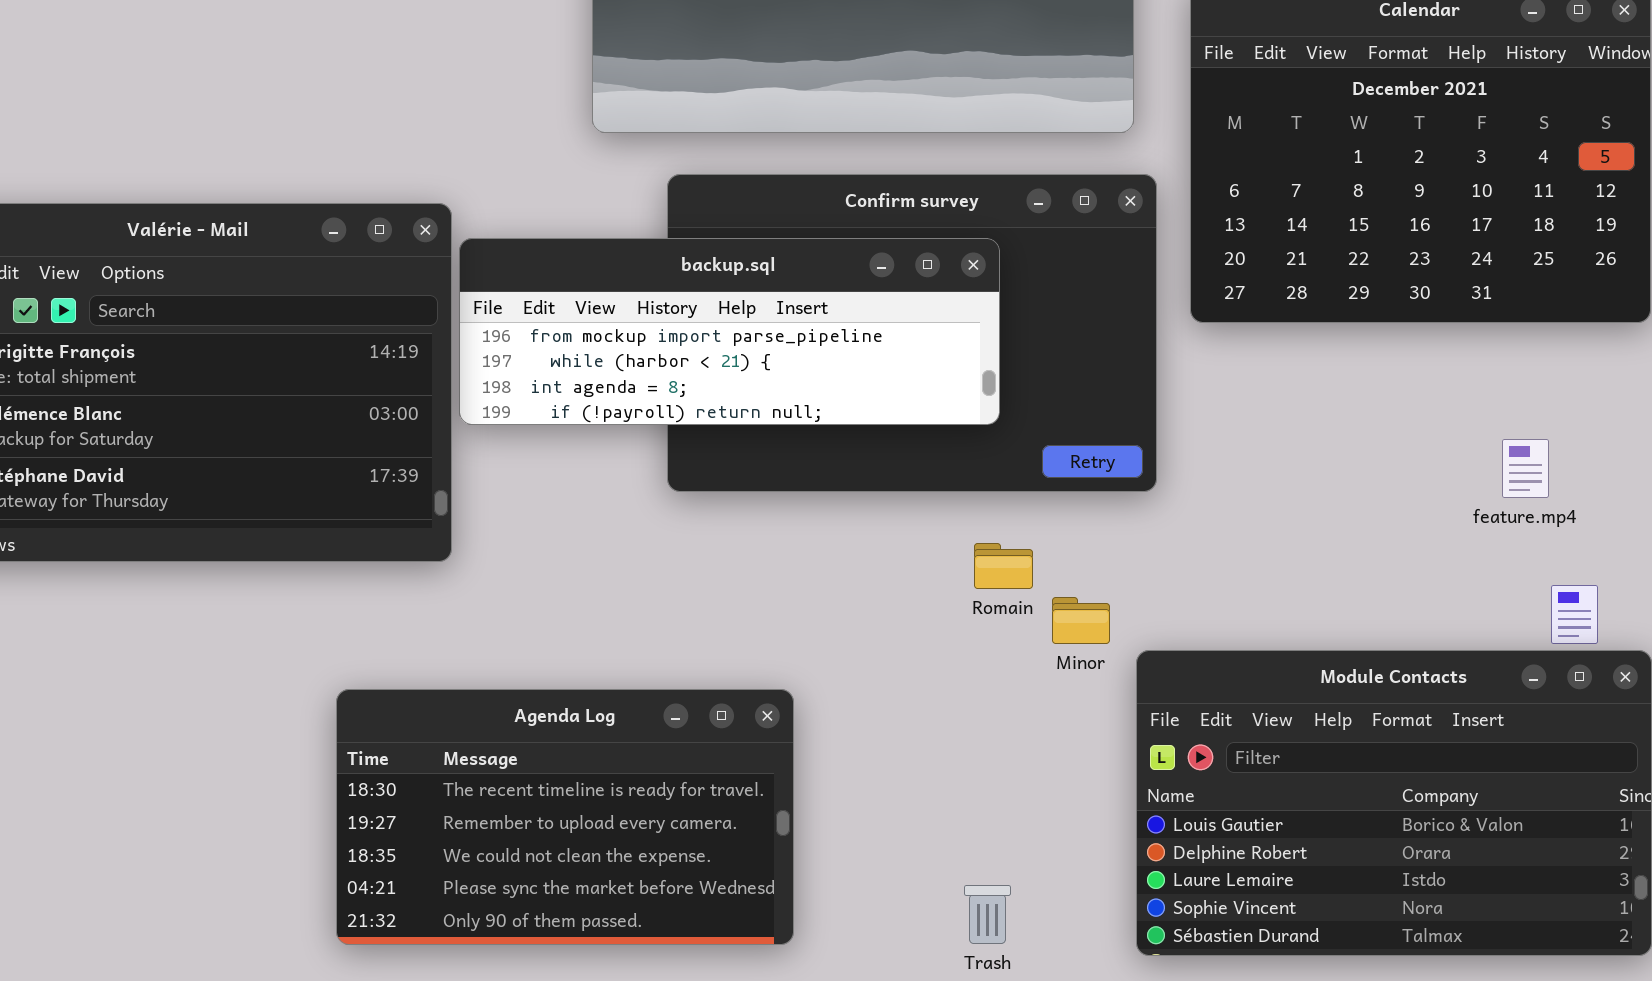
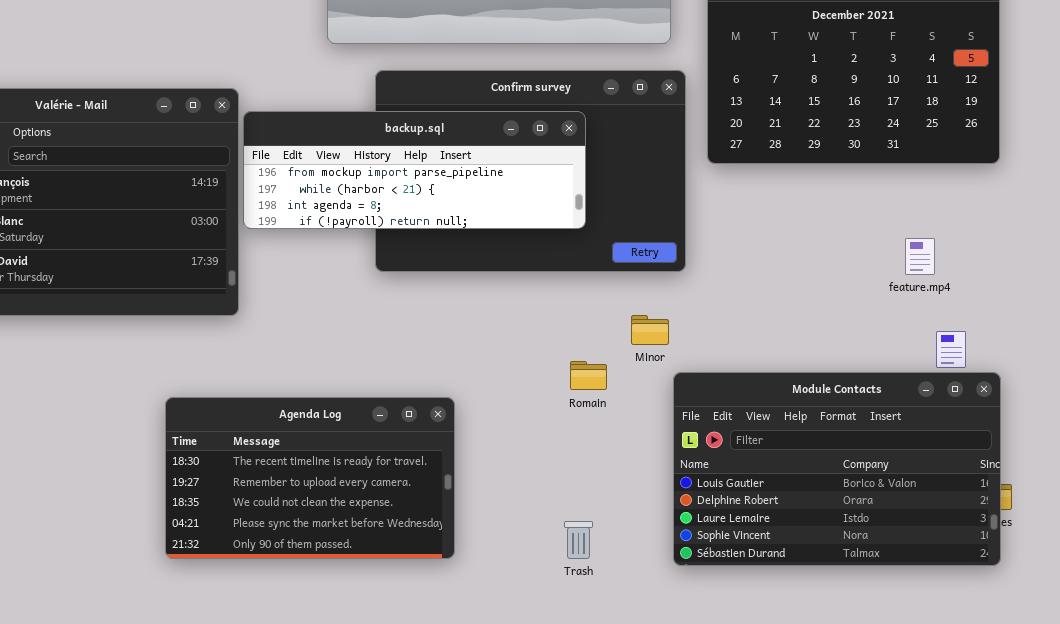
Romain: [974,543,1033,589] -> [570,361,607,390], moved
Minor: [1052,597,1110,644] -> [631,315,669,345], moved

